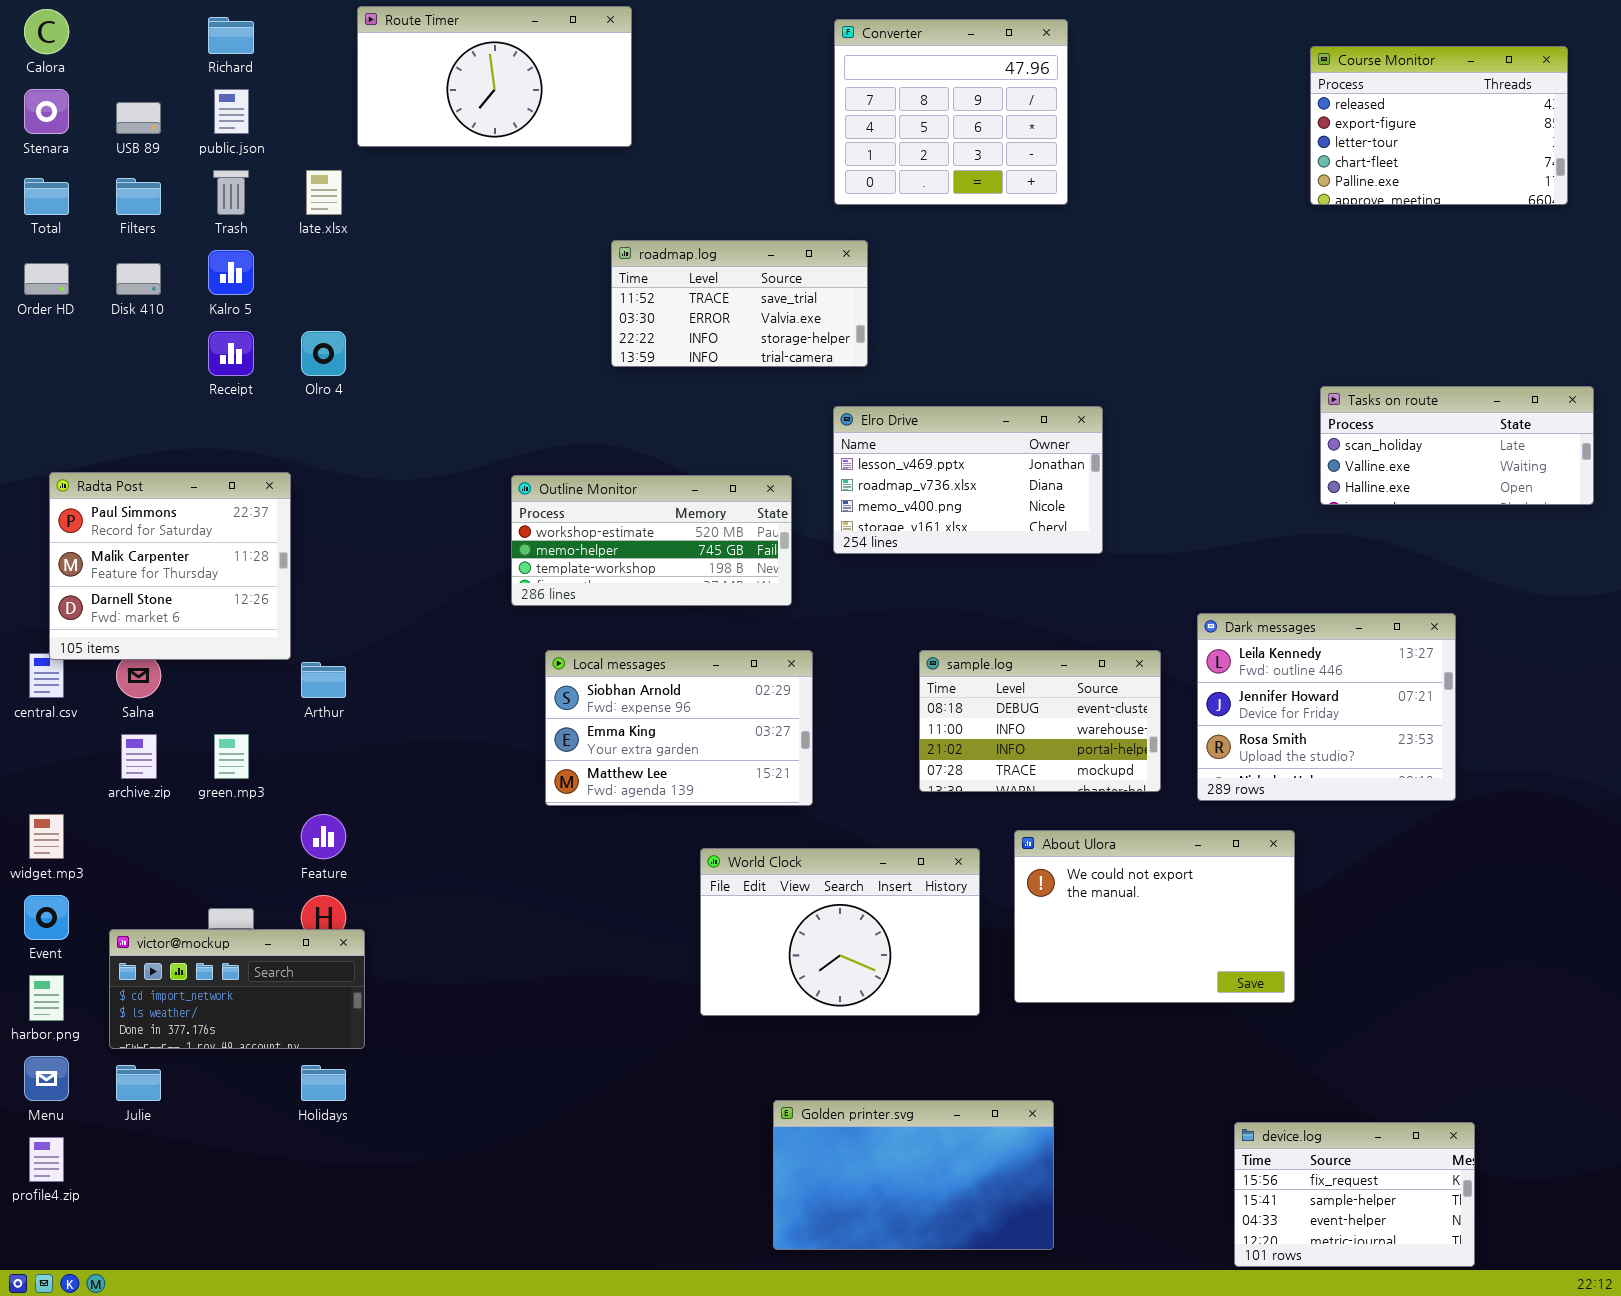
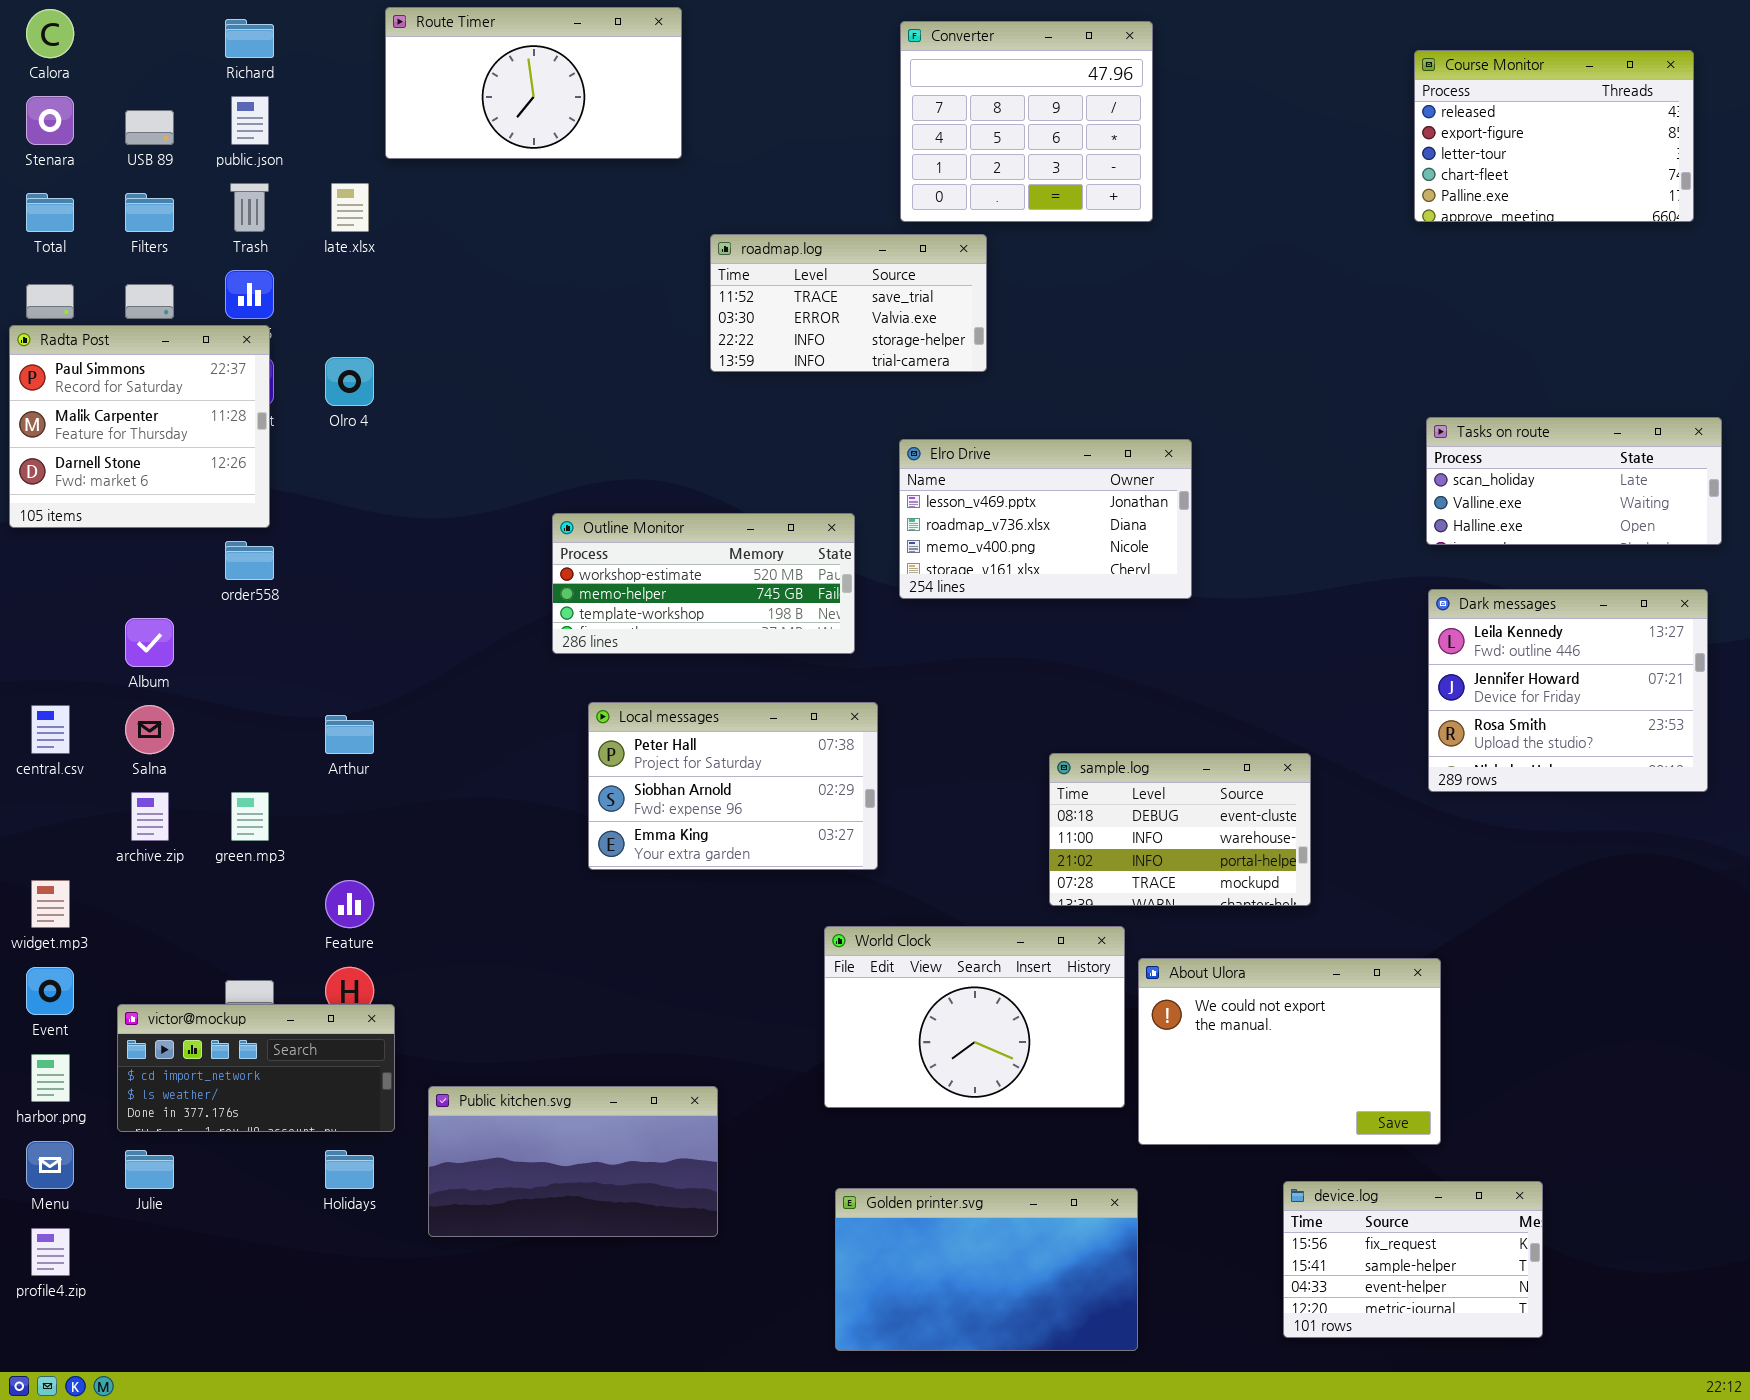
roadmap.log: [611,240,868,367] -> [710,234,987,372], moved
Radta Post: [49,472,291,660] -> [9,325,270,528], moved
Dark messages: [1197,613,1456,801] -> [1428,589,1708,792], moved
Local messages: [545,650,813,806] -> [588,702,878,870], scrolled up 1 row
sample.log: [919,650,1161,792] -> [1049,753,1311,906], moved
About Ulora: [1014,830,1295,1003] -> [1138,958,1441,1145], moved
World Clock: [700,848,980,1016] -> [824,926,1125,1108], moved
Public kitchen.svg: none -> [428,1086,718,1237], opened
device.log: [1234,1122,1475,1267] -> [1283,1181,1543,1338], moved

